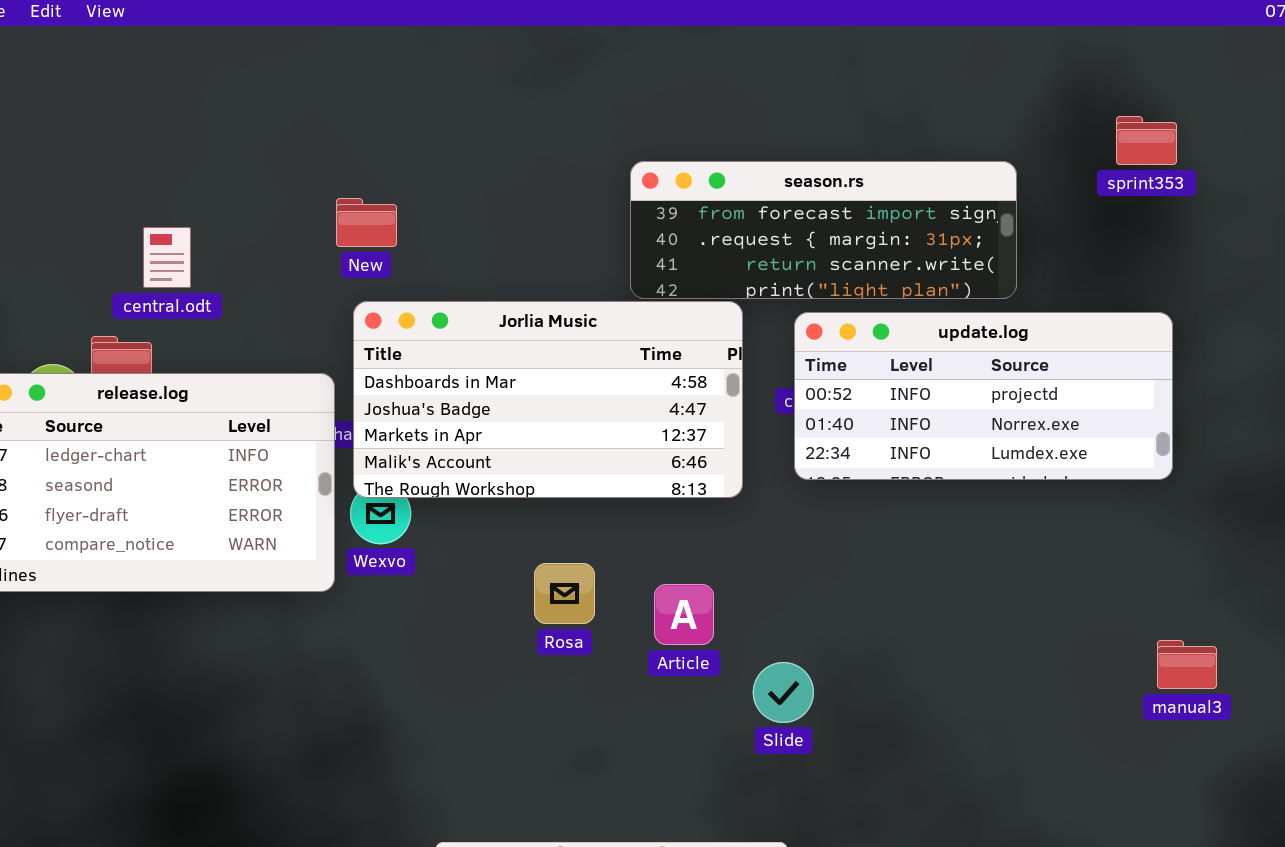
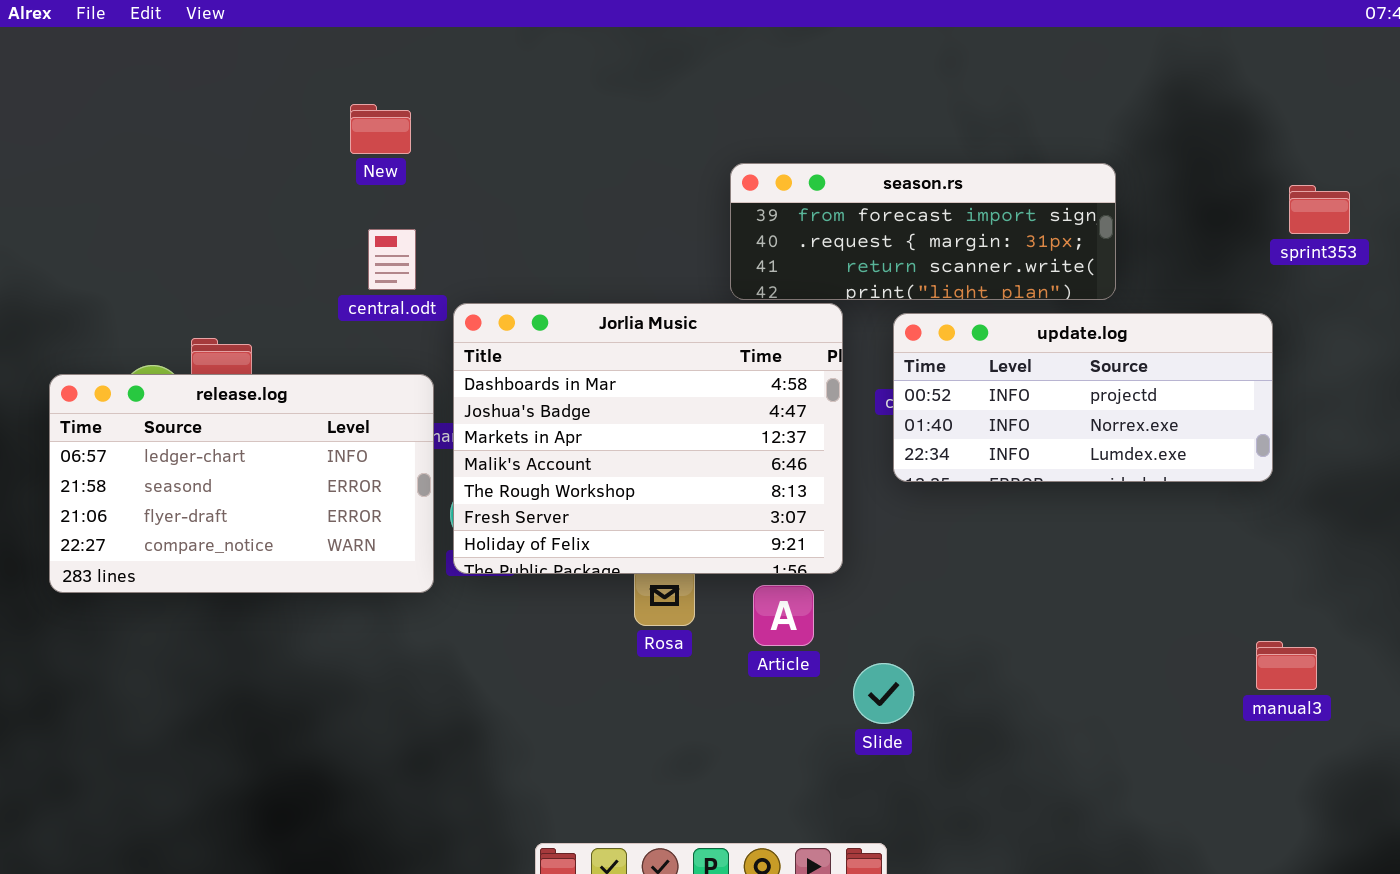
sprint353: [1116,116,1177,165] -> [1289,185,1350,234], moved
New: [336,198,397,247] -> [350,104,411,154], moved
central.odt: [143,227,191,288] -> [368,229,416,290], moved
Jorlia Music: [353,301,743,498] -> [453,303,843,574], resized

